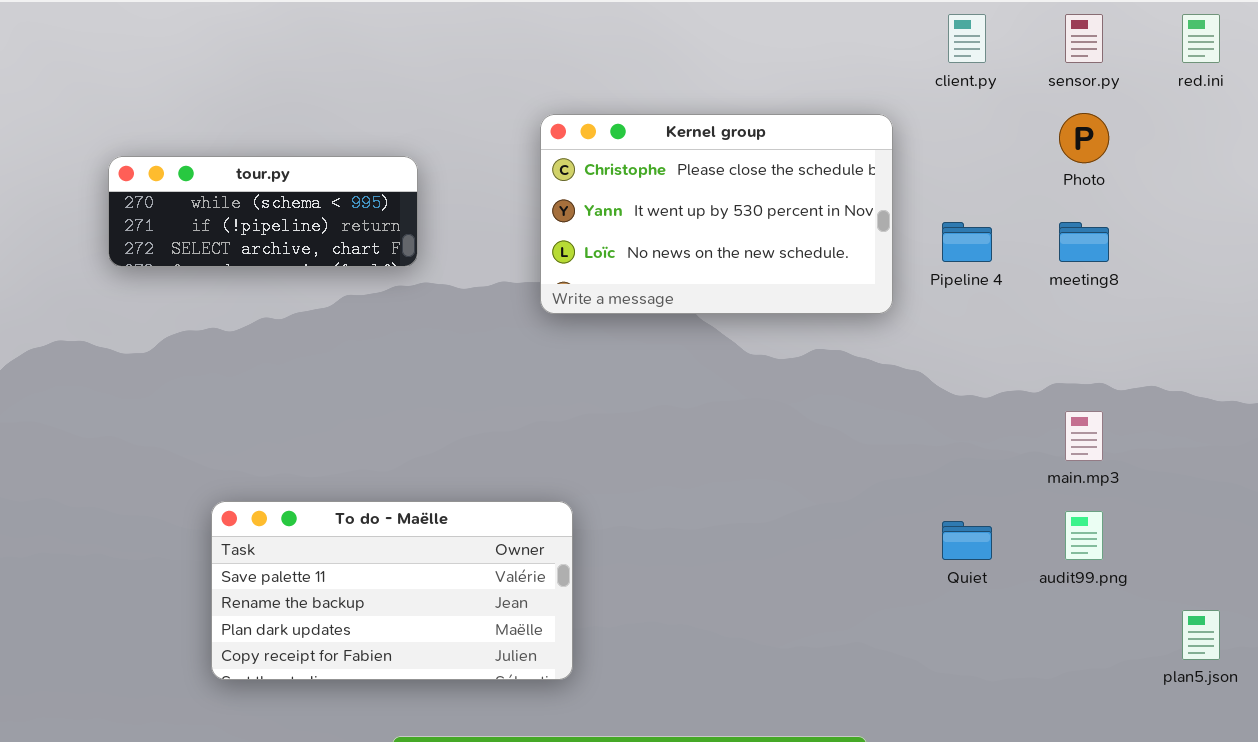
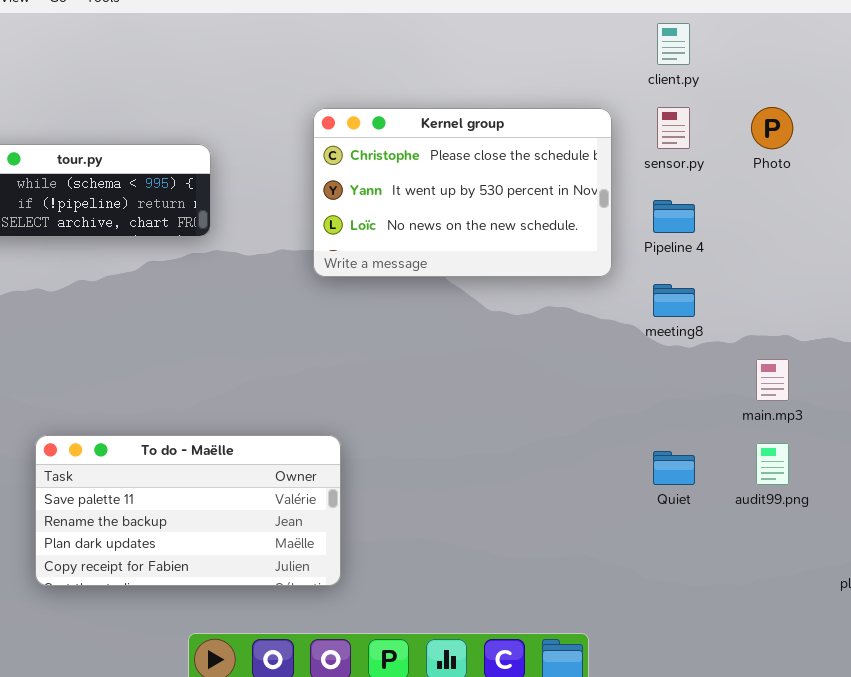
sensor.py: [1065,14,1103,63] -> [657,107,690,149], moved
meeting8: [1059,222,1109,262] -> [653,284,695,317], moved

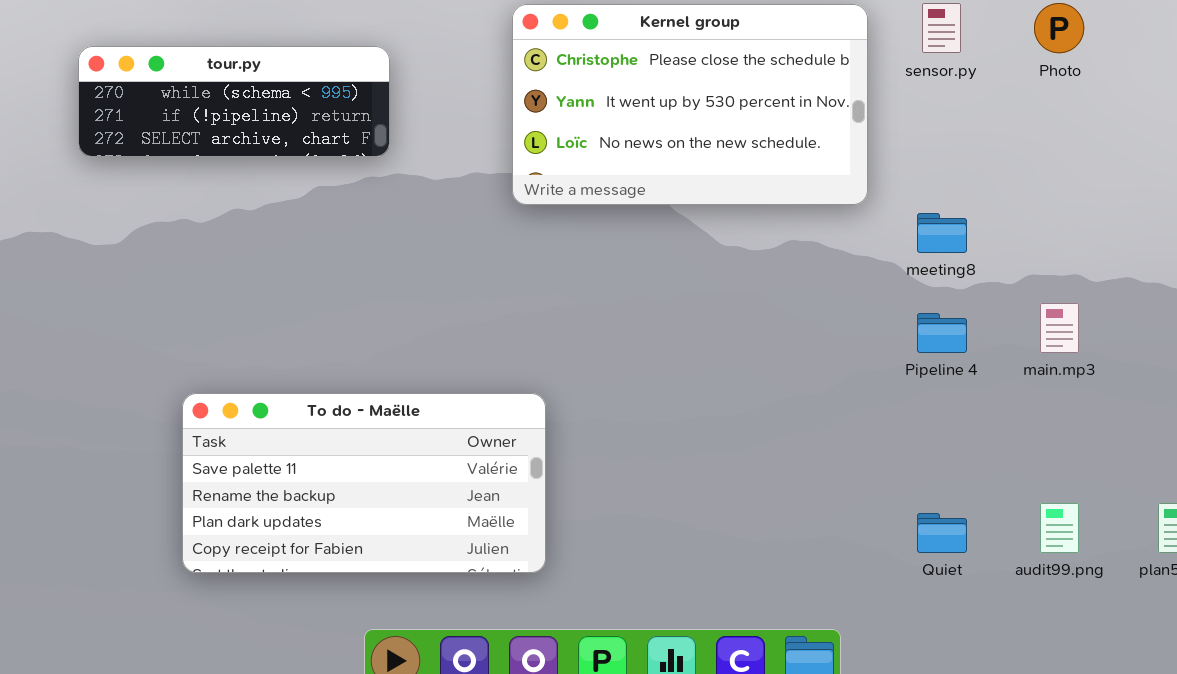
Pipeline 4: [653,200,695,233] -> [917,313,967,353], moved
audit99.png: [756,443,789,485] -> [1040,503,1079,553], moved
Quiet: [653,451,695,485] -> [917,513,967,553], moved

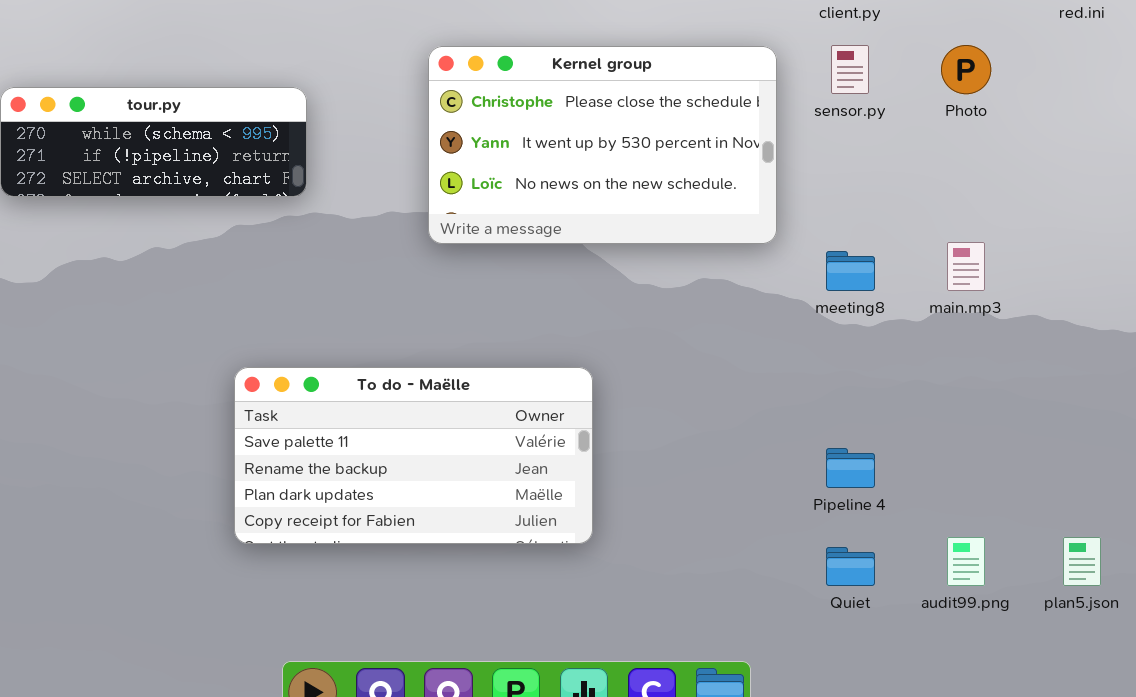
main.mp3: [1040,303,1079,353] -> [947,242,985,291], moved
Pipeline 4: [917,313,967,353] -> [826,448,875,488], moved
To do - Maëlle: [182,393,546,573] -> [234,367,593,544], moved

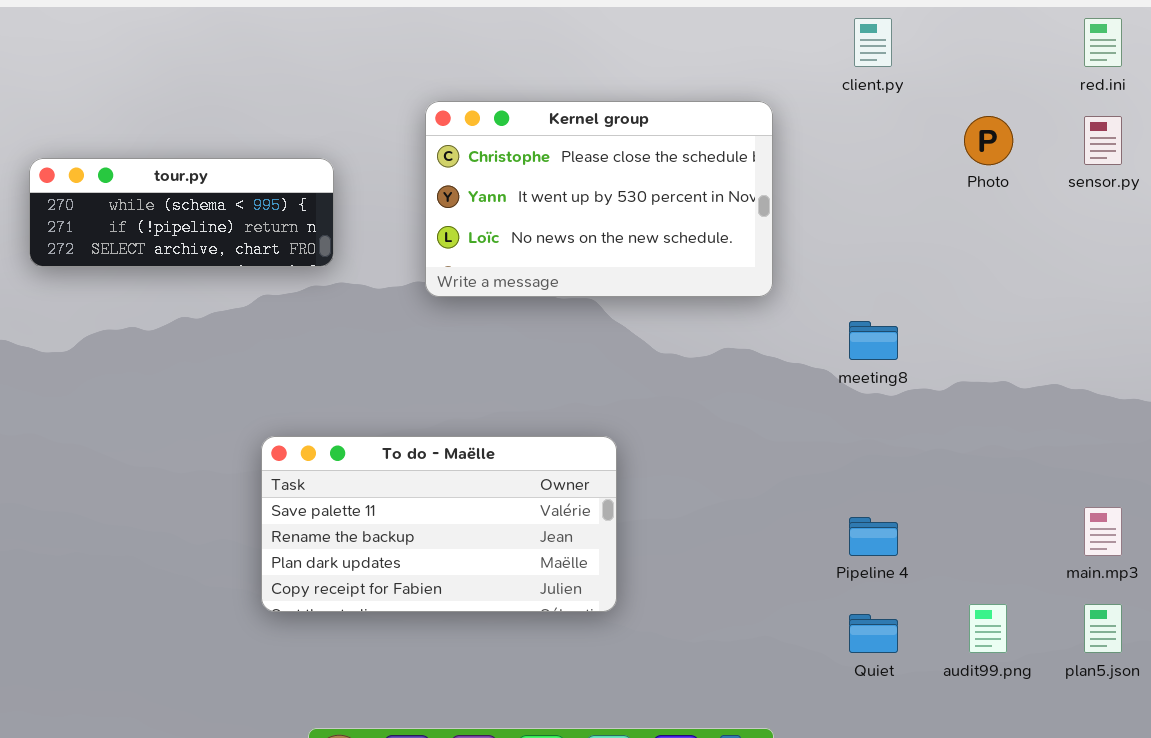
sensor.py: [831,45,869,94] -> [1084,116,1122,165], moved
Kernel group: [428,46,777,244] -> [425,101,773,297], moved
main.mp3: [947,242,985,291] -> [1084,507,1122,556], moved

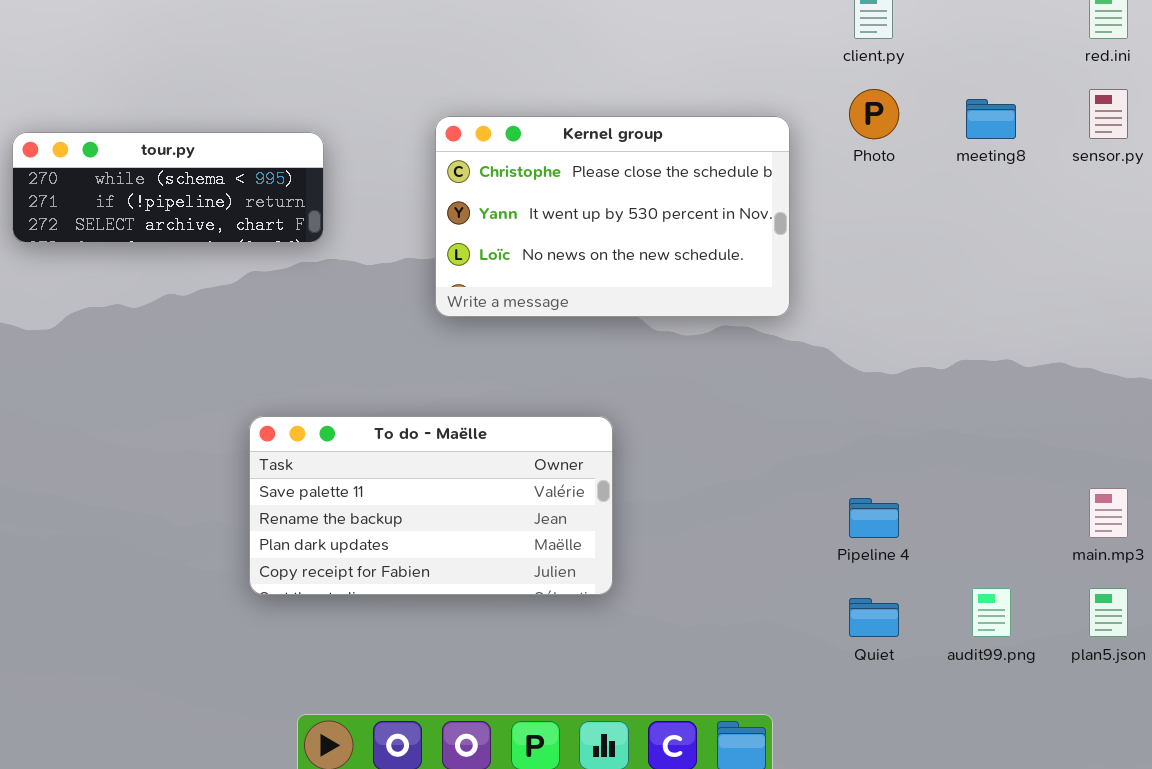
Kernel group: [425,101,773,297] -> [435,116,790,317], moved
Photo: [964,116,1013,165] -> [849,89,899,139], moved
meeting8: [849,321,898,360] -> [966,99,1016,139], moved

